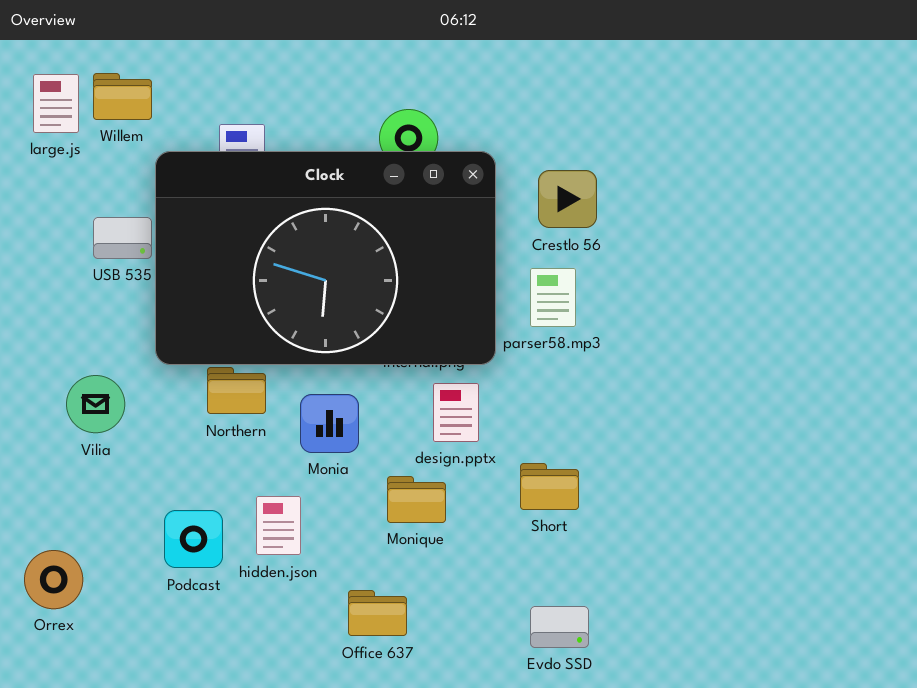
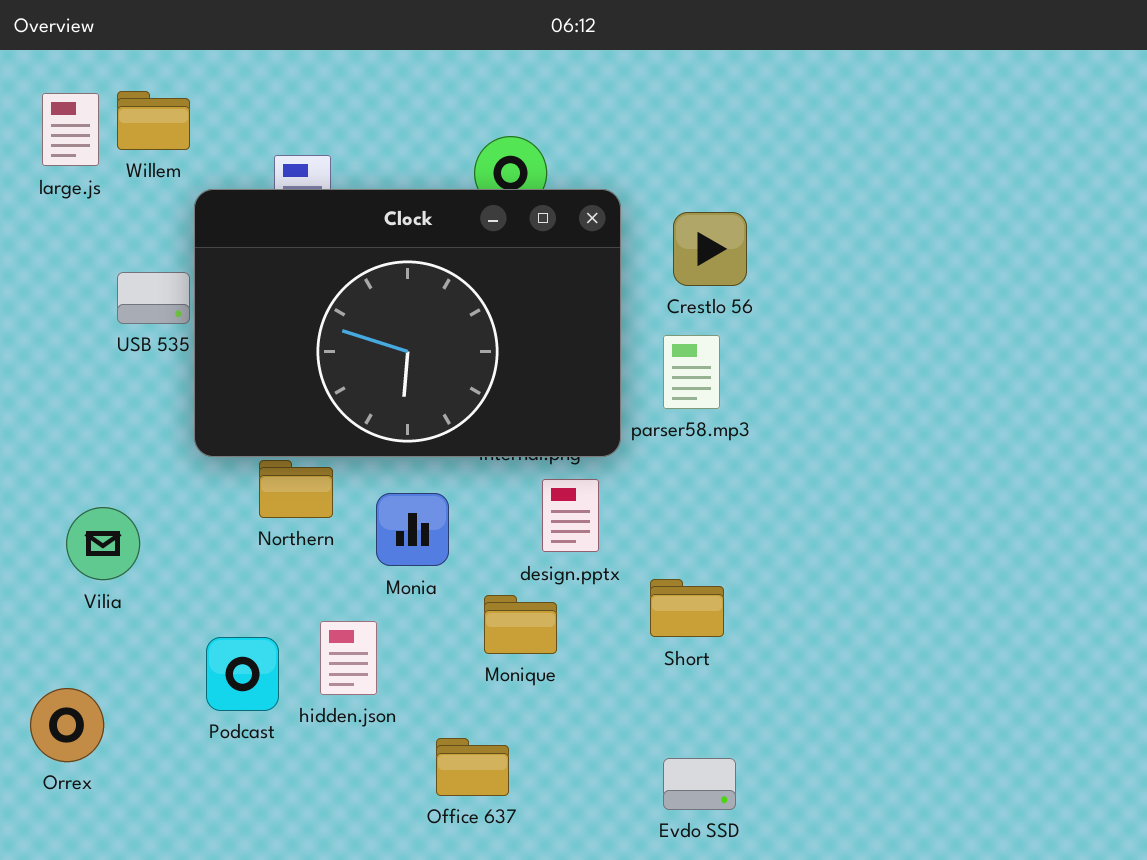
Vilia: [66,375,125,433] -> [66,507,140,580], moved

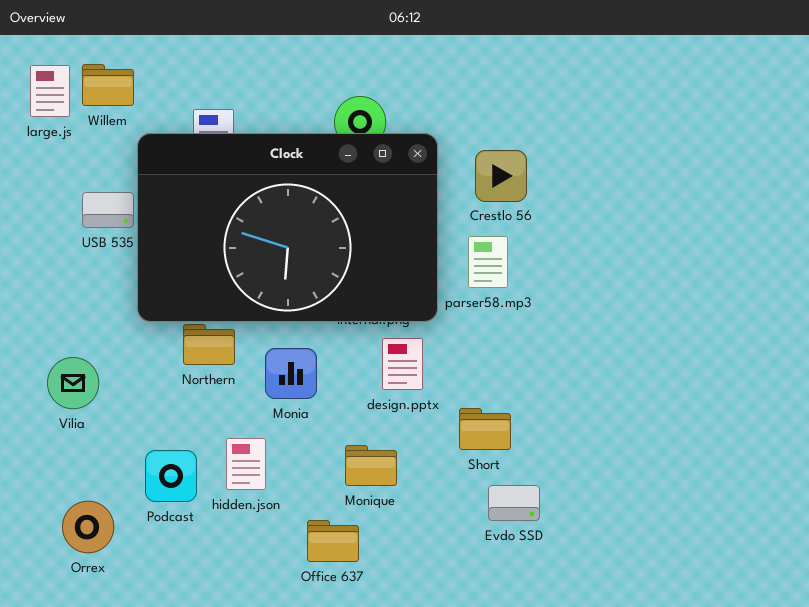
Monique: [484,595,557,654] -> [345,445,397,486], moved
Orrex: [30,688,104,762] -> [62,501,114,553], moved
Evdo SSD: [663,758,736,810] -> [488,485,540,521], moved

